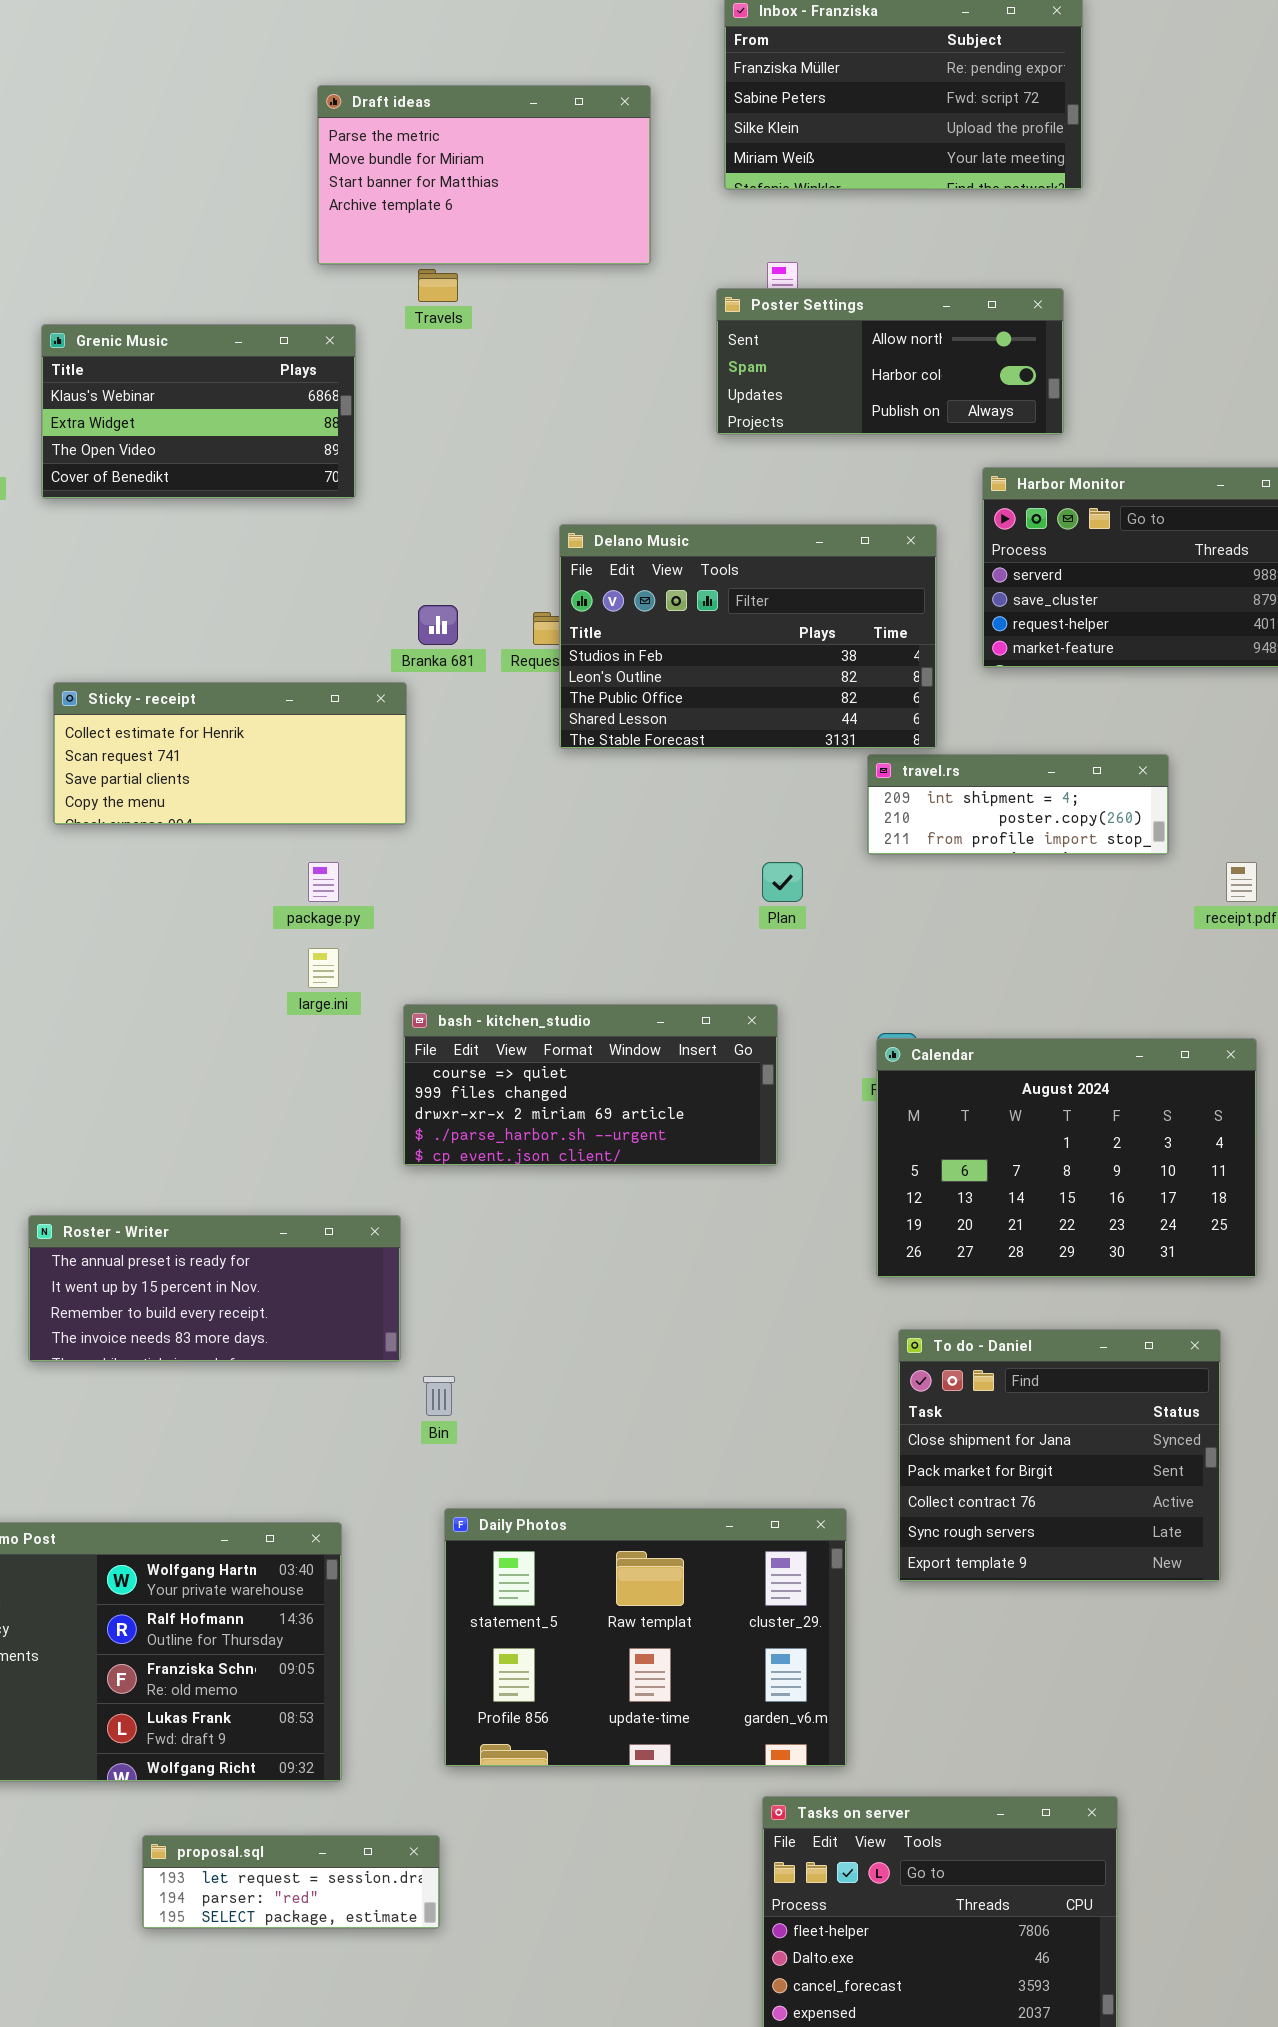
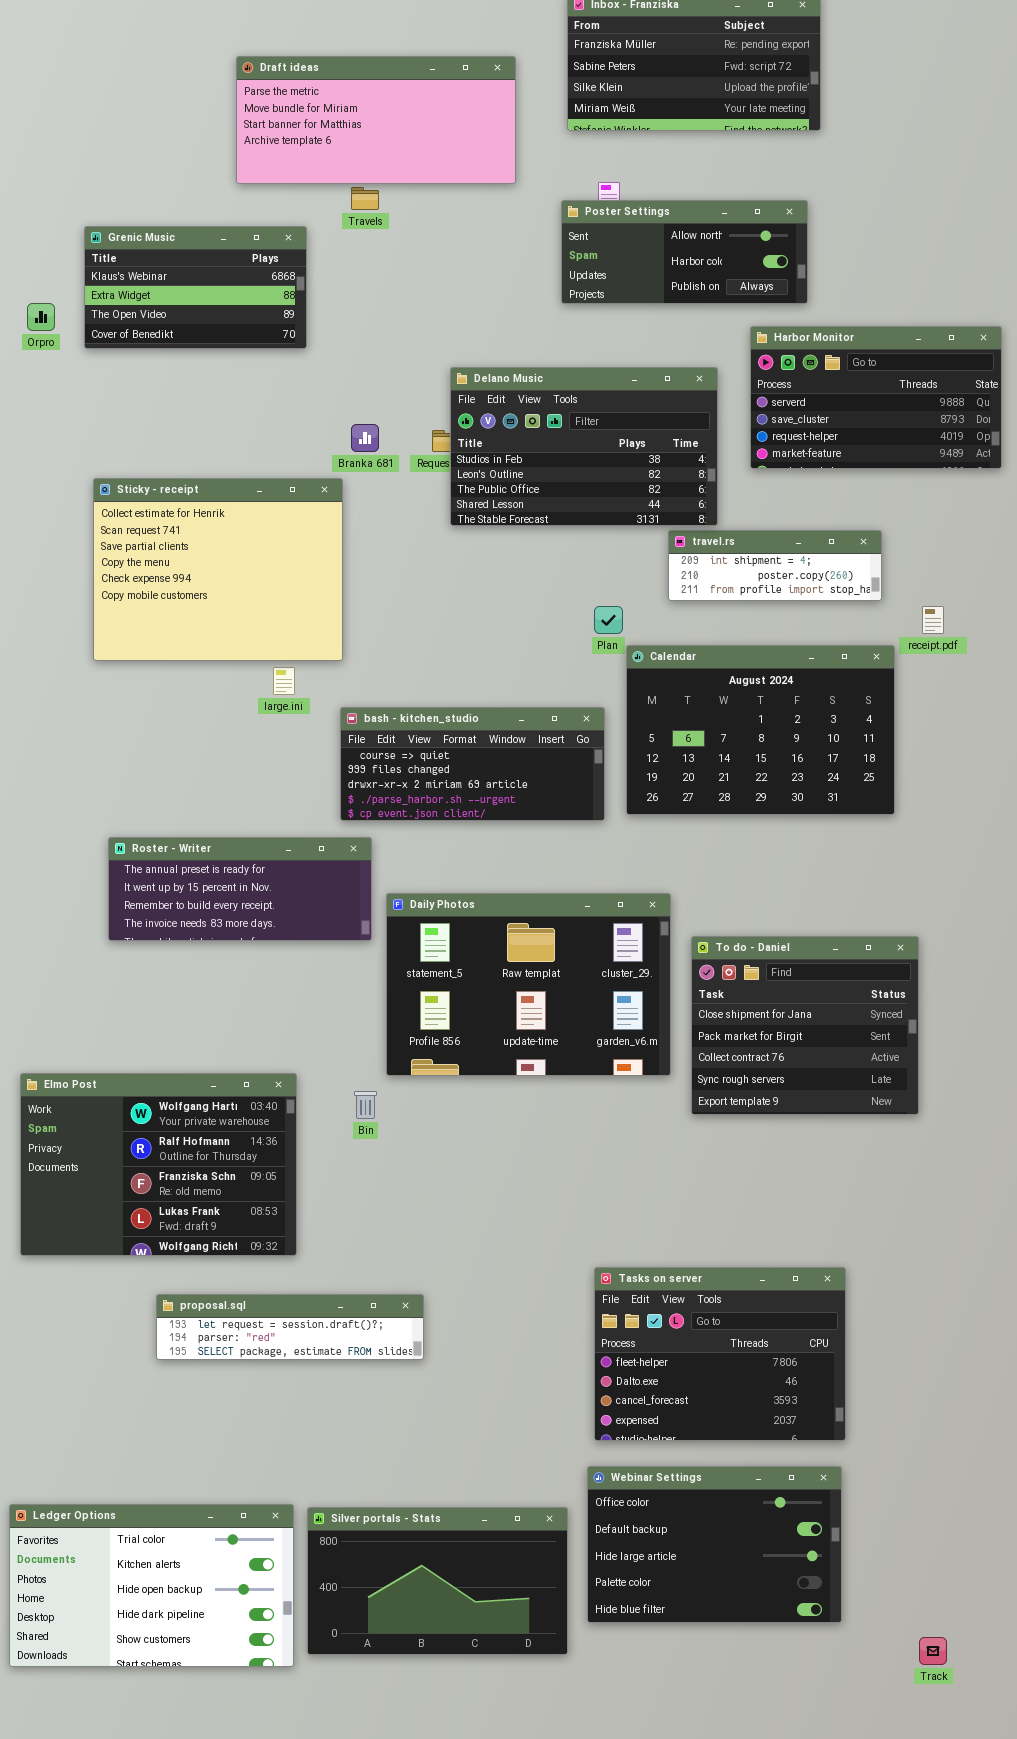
Draft ideas: [317,85,651,265] -> [236,56,516,184], resized
Sticky - receipt: [53,682,407,825] -> [93,478,343,661], resized
Calendar: [876,1038,1257,1278] -> [626,645,895,815], moved
Roster - Writer: [28,1215,401,1362] -> [108,837,372,941], moved
Bin: [423,1376,455,1416] -> [354,1091,377,1119], moved
Daily Photos: [444,1508,847,1767] -> [386,893,671,1076], moved
proposal.sql: [142,1835,440,1929] -> [156,1294,424,1360], resized

